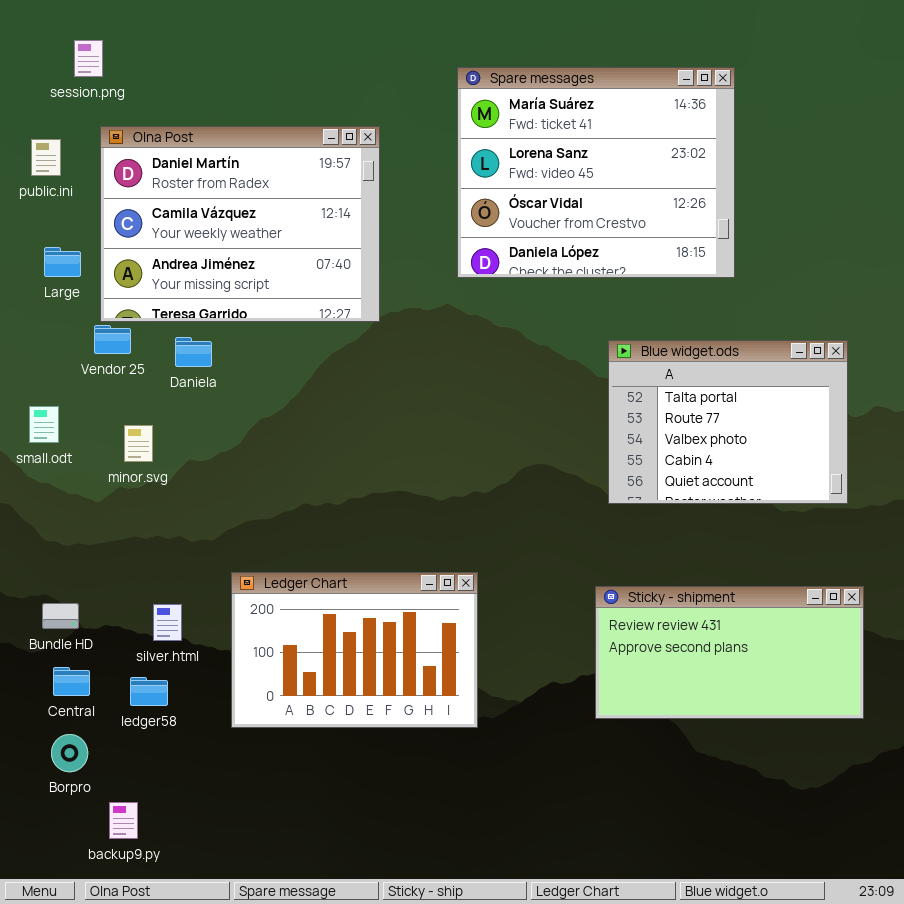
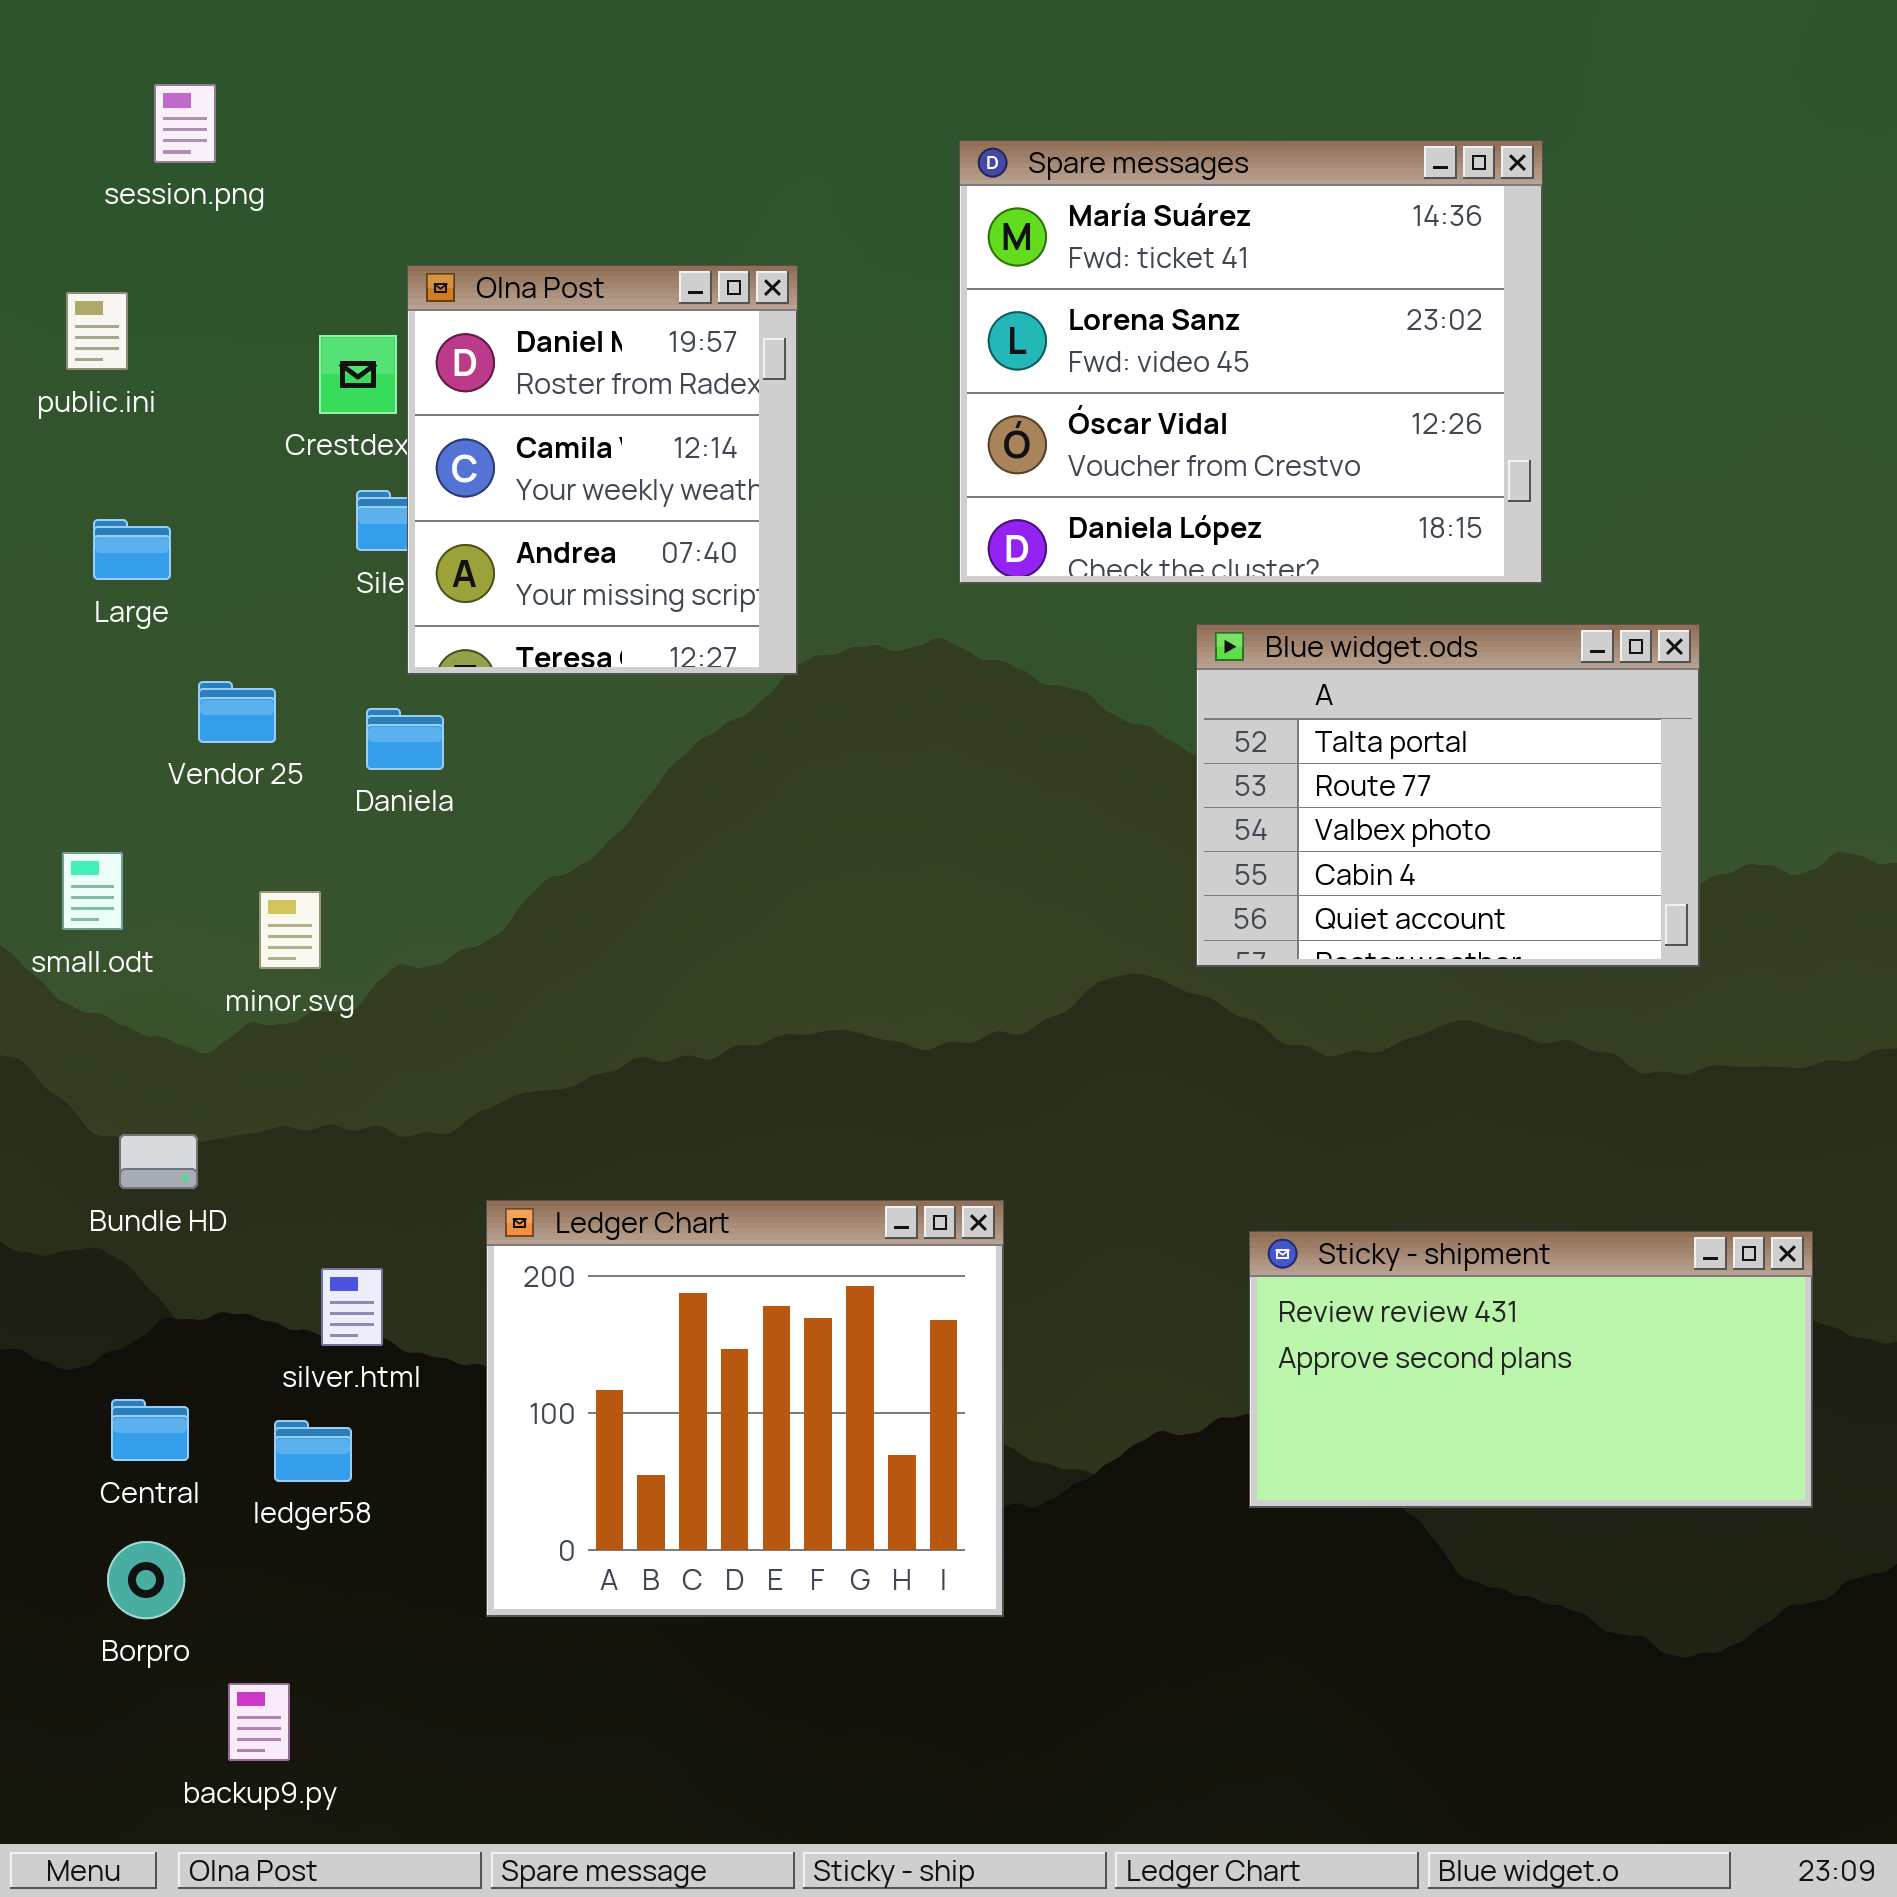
Olna Post: [100,126,380,322] -> [407,265,798,675], resized
Blue widget.ods: [608,340,848,504] -> [1196,624,1700,967], moved
Ledger Chart: [231,572,478,728] -> [486,1200,1004,1617], resized
Bundle HD: [42,603,79,629] -> [119,1134,198,1189], moved

